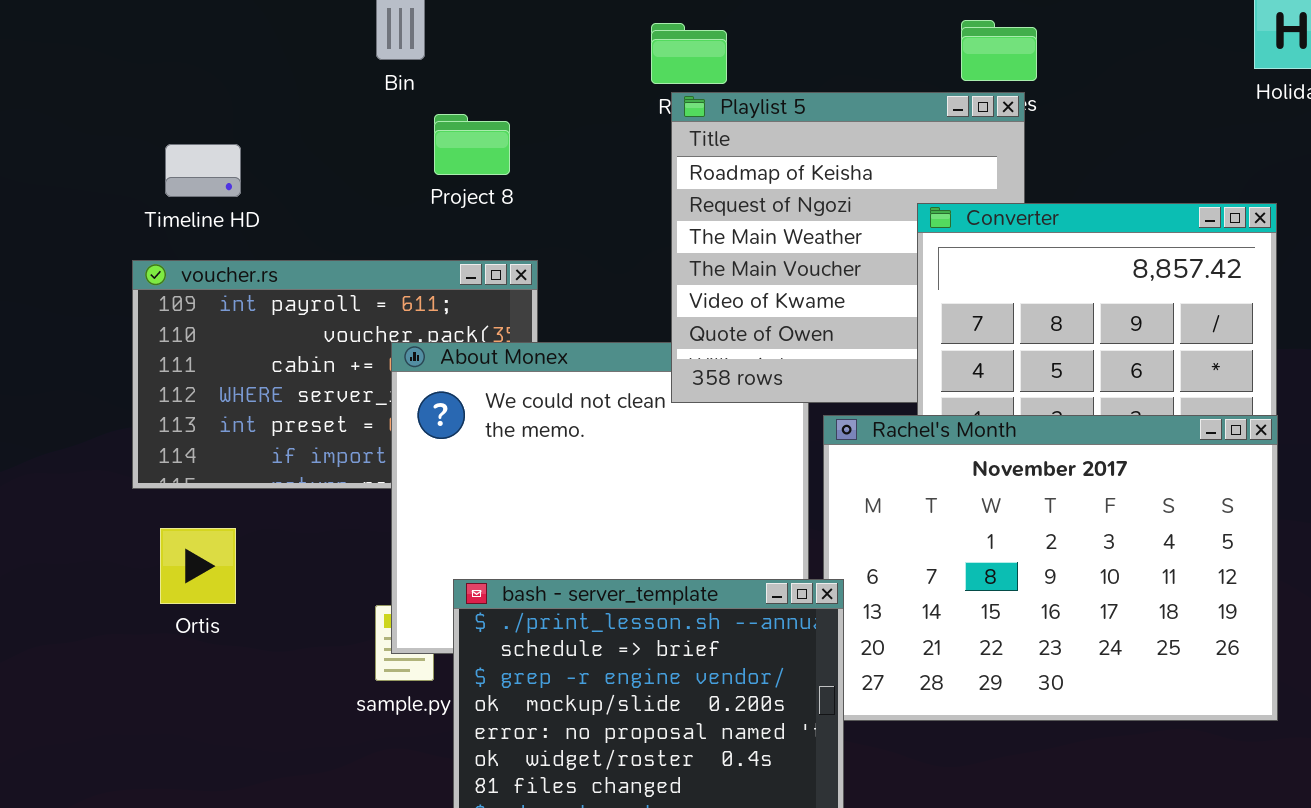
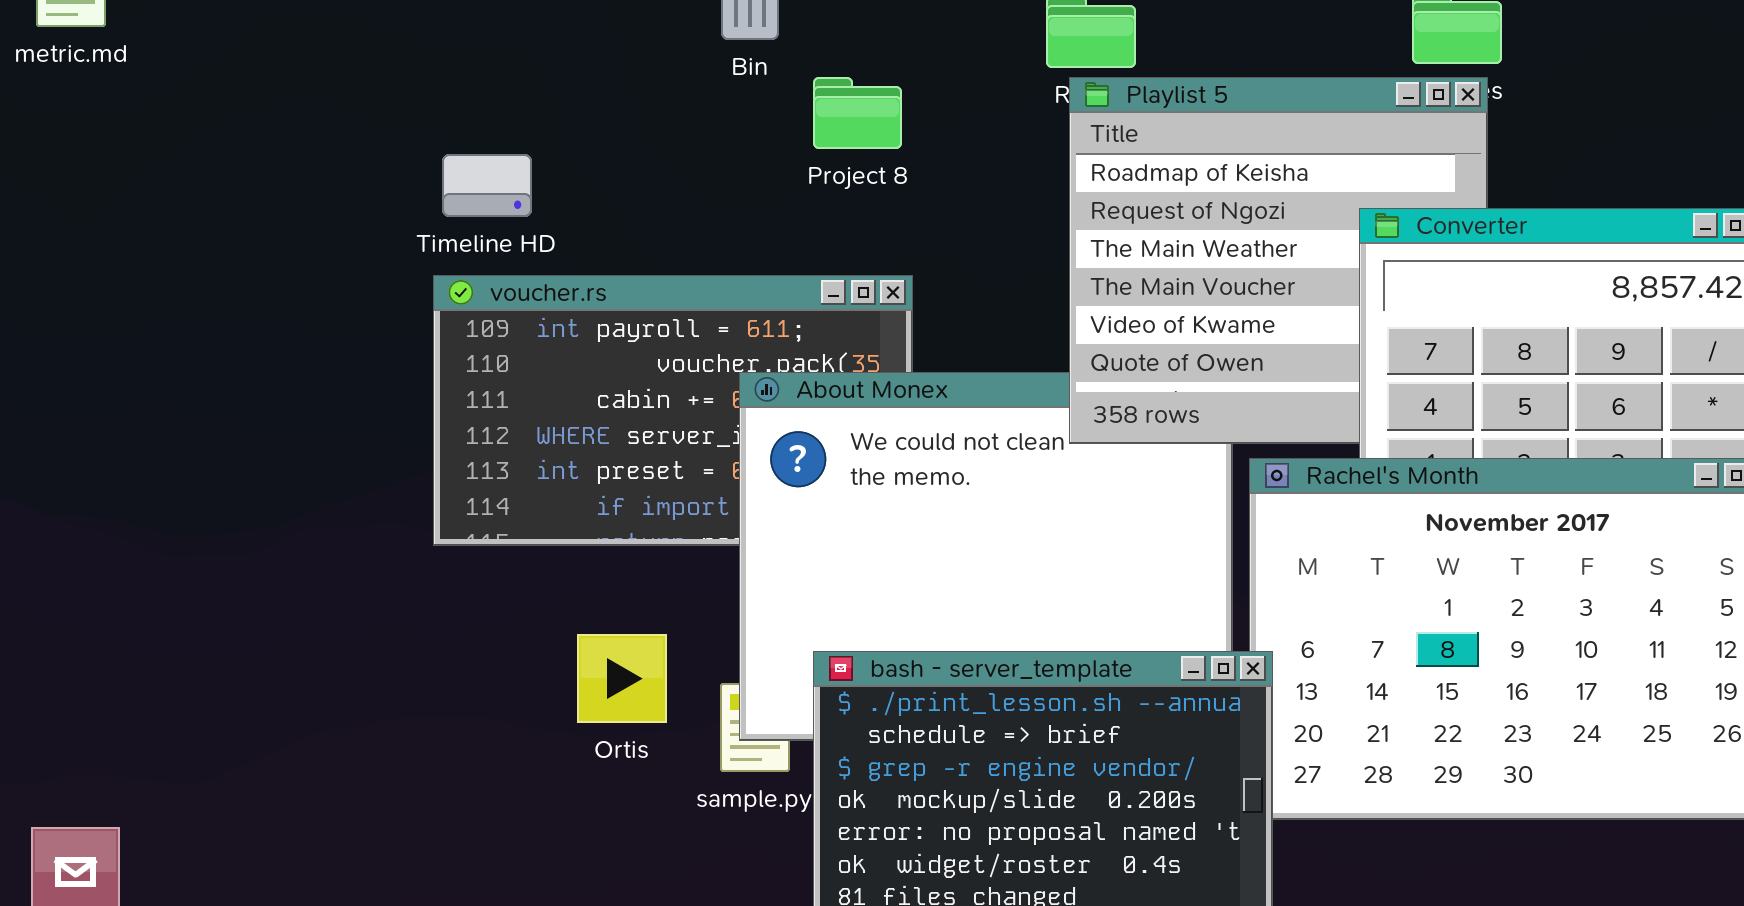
Project 8: [434,114,510,175] -> [813,77,902,149], moved
Timeline HD: [165,144,241,197] -> [442,154,532,217], moved
Ortis: [160,528,236,604] -> [577,634,667,723], moved

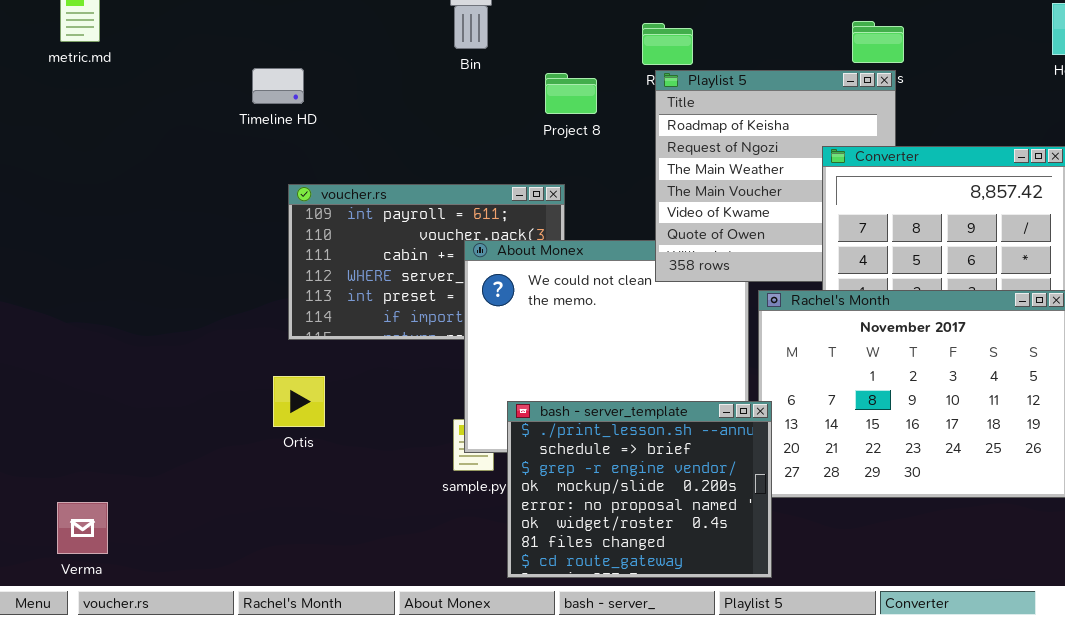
Project 8: [813,77,902,149] -> [545,73,597,114], moved
Timeline HD: [442,154,532,217] -> [252,68,304,104], moved
Ortis: [577,634,667,723] -> [273,376,325,427], moved

